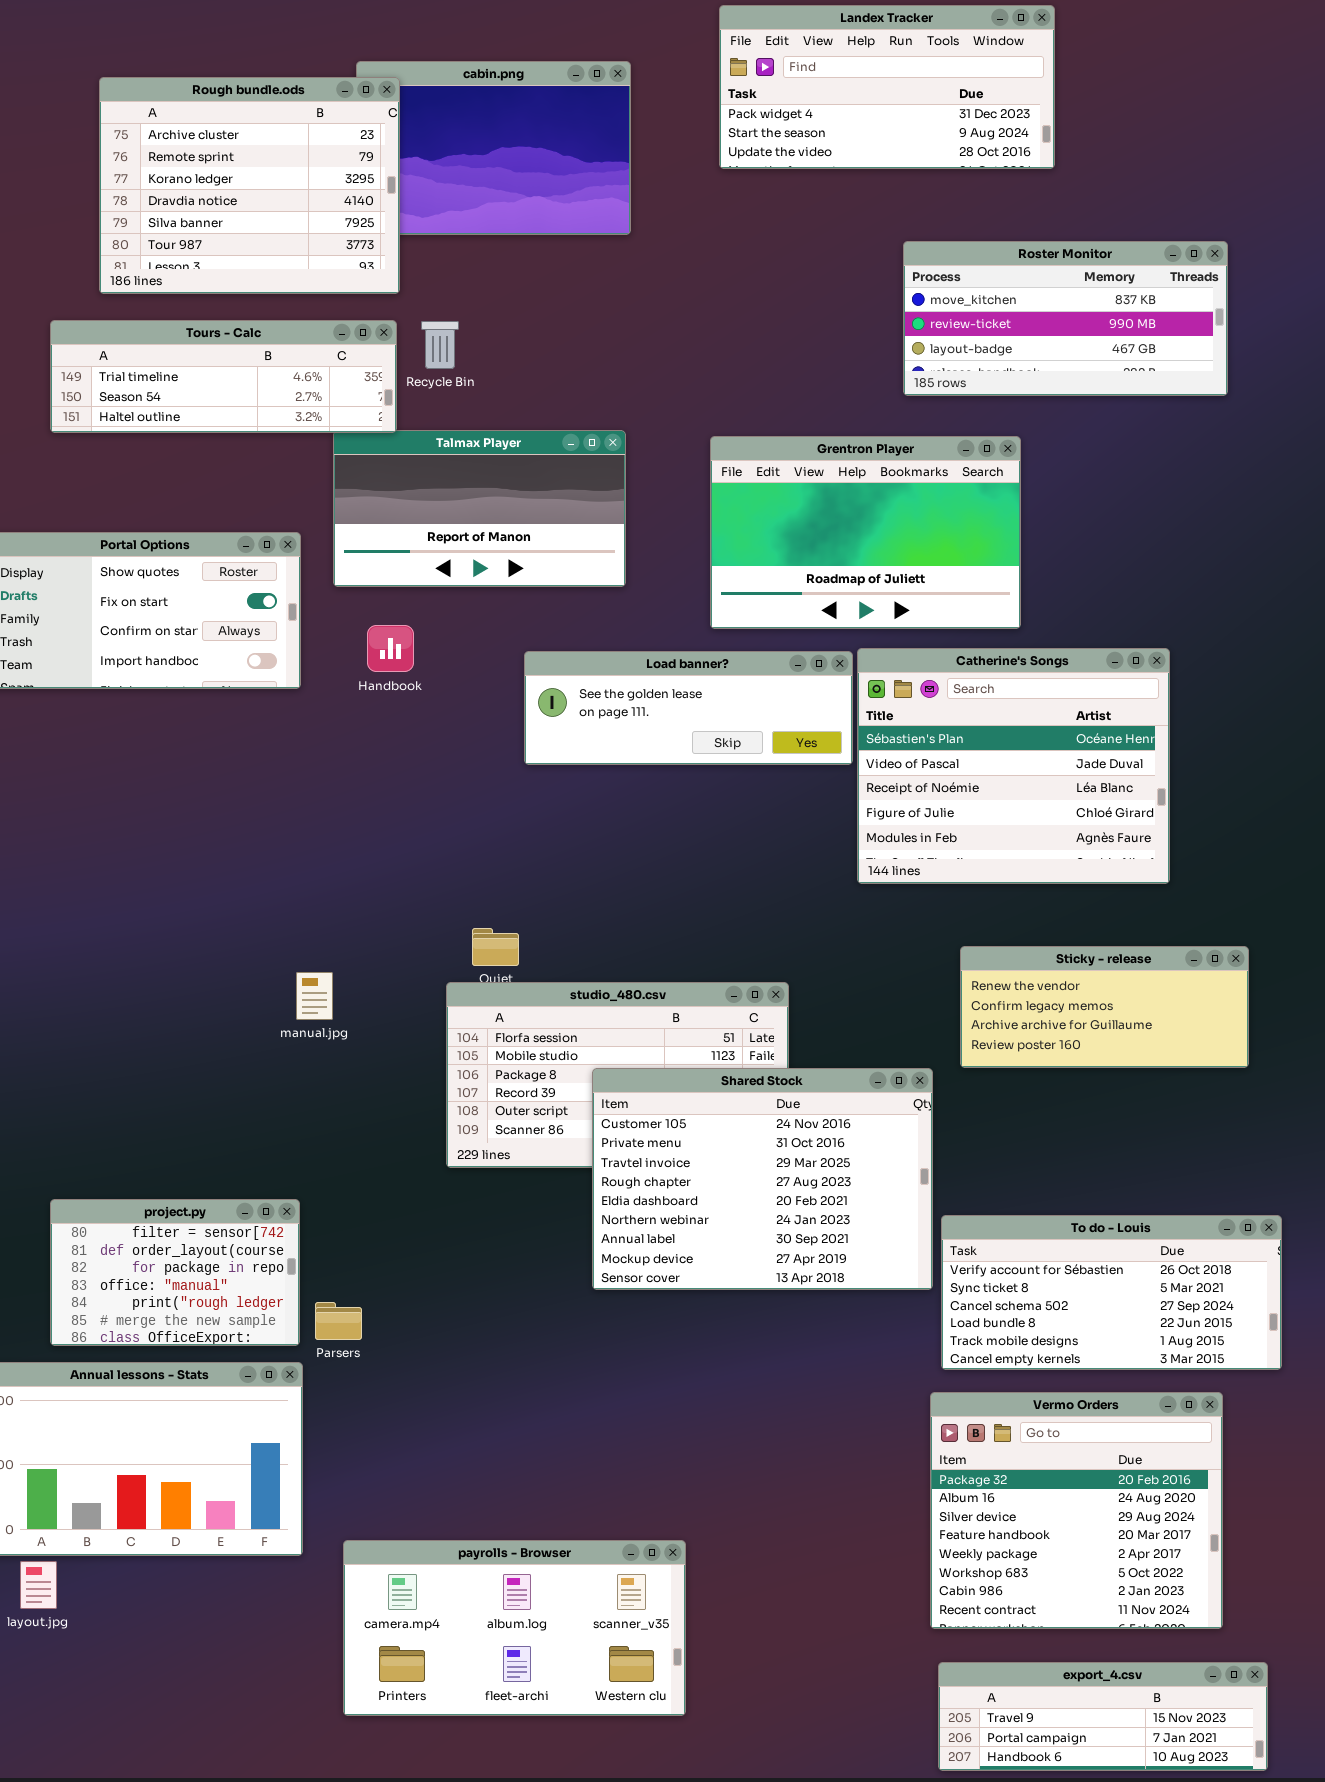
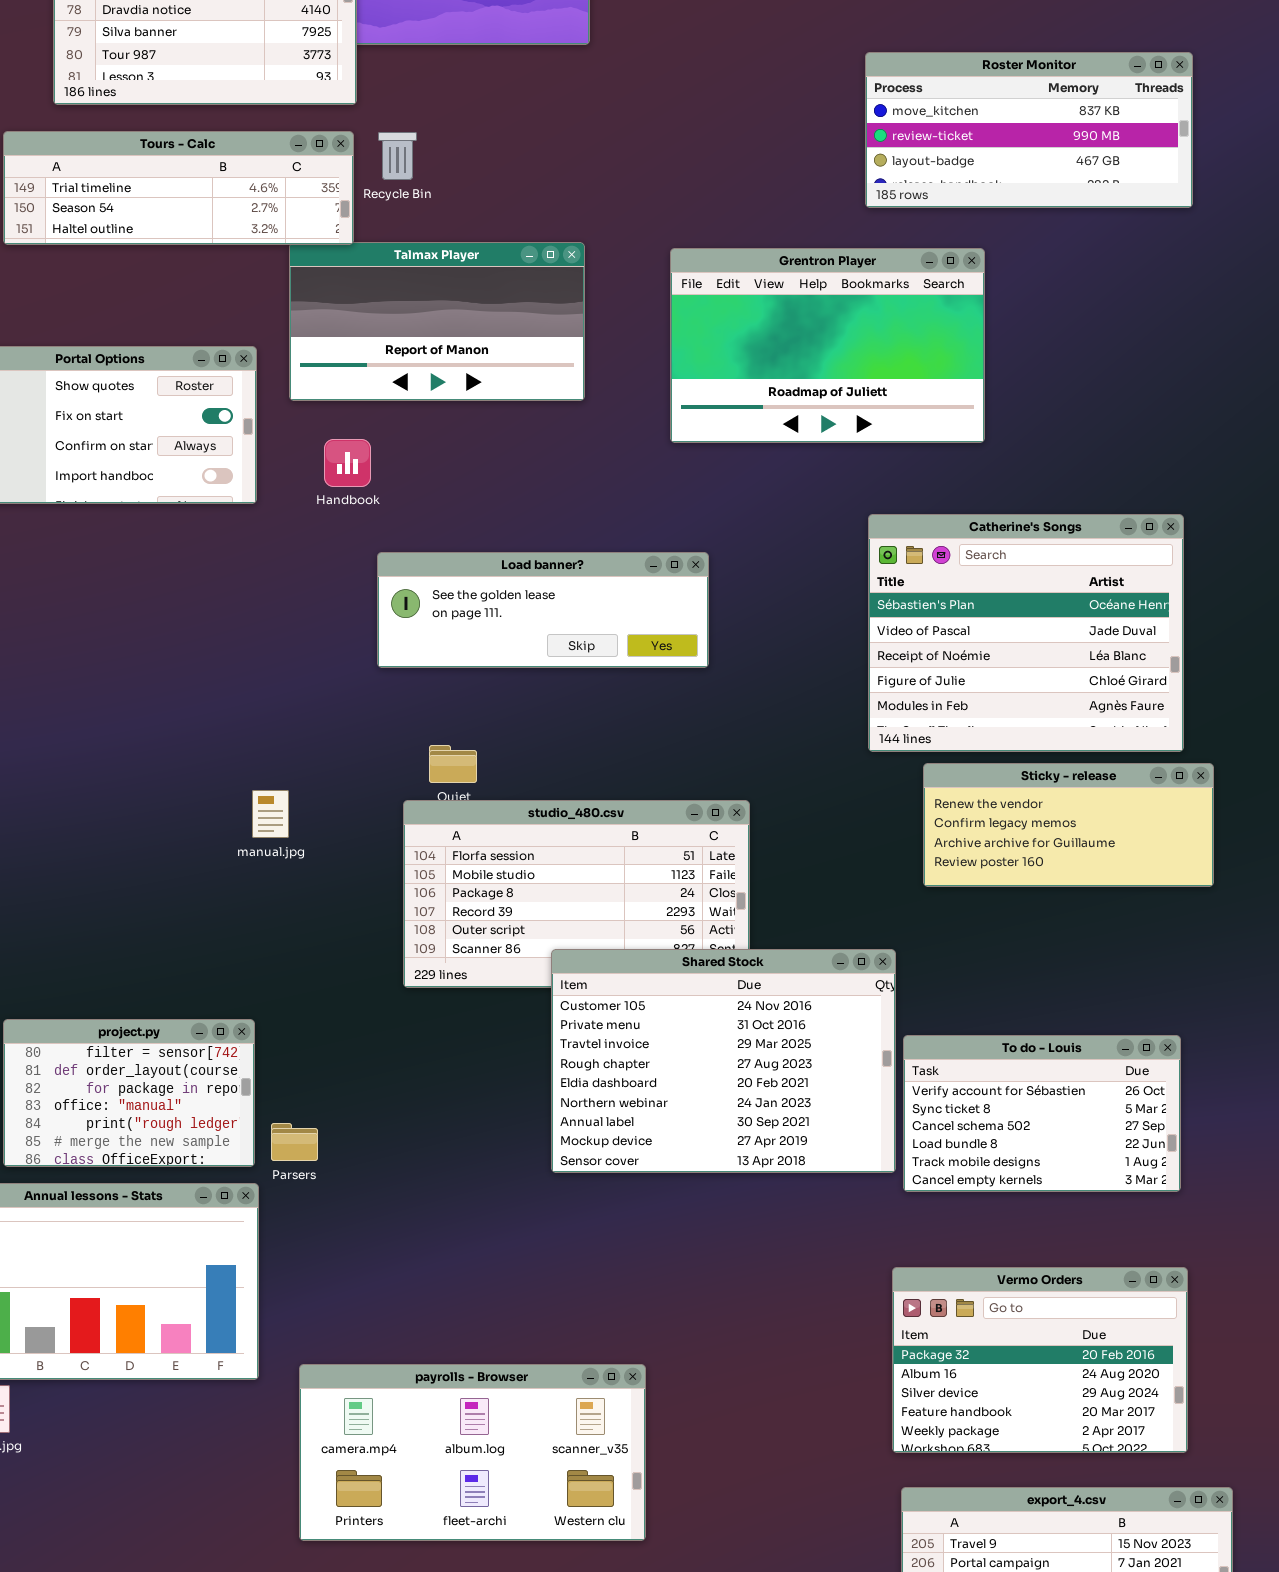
Catherine's Songs: [857,648,1170,884] -> [868,514,1184,752], moved
Load banner?: [524,651,853,765] -> [377,552,709,668], moved
Shared Stock: [592,1068,933,1290] -> [551,949,896,1173], moved
To do - Louis: [941,1215,1282,1370] -> [903,1035,1181,1192], resized
Vermo Orders: [930,1392,1223,1629] -> [892,1267,1188,1453], resized

